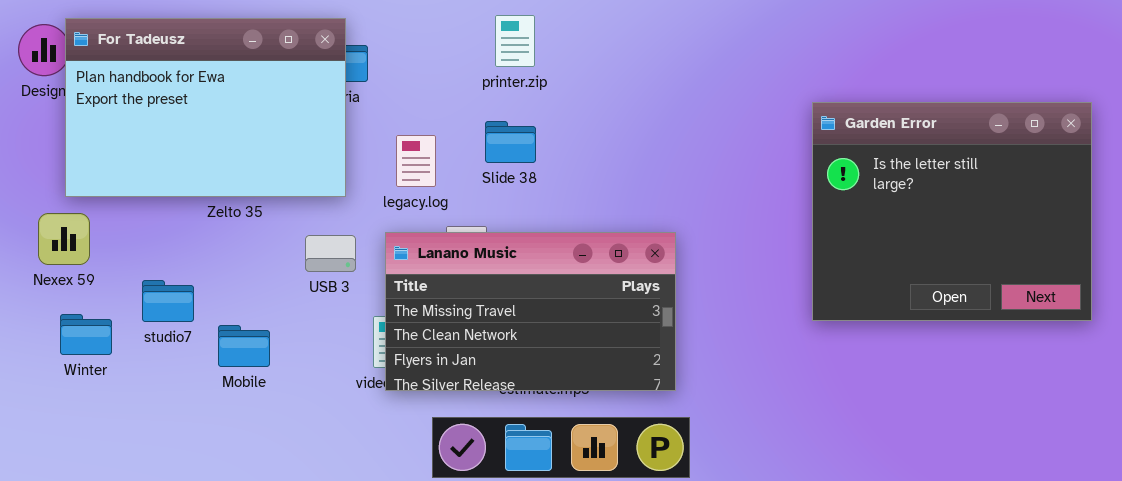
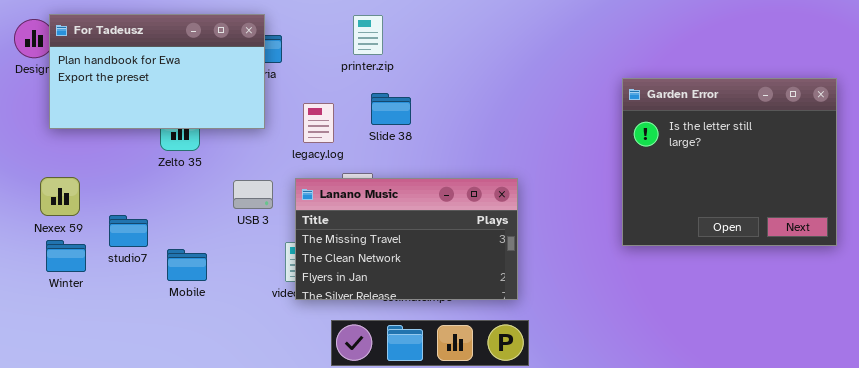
printer.zip: [495,15,535,67] -> [353,15,383,55], moved
For Tadeusz: [65,18,346,197] -> [49,14,265,129], resized
Nexex 59: [38,213,90,265] -> [40,177,80,216], moved

